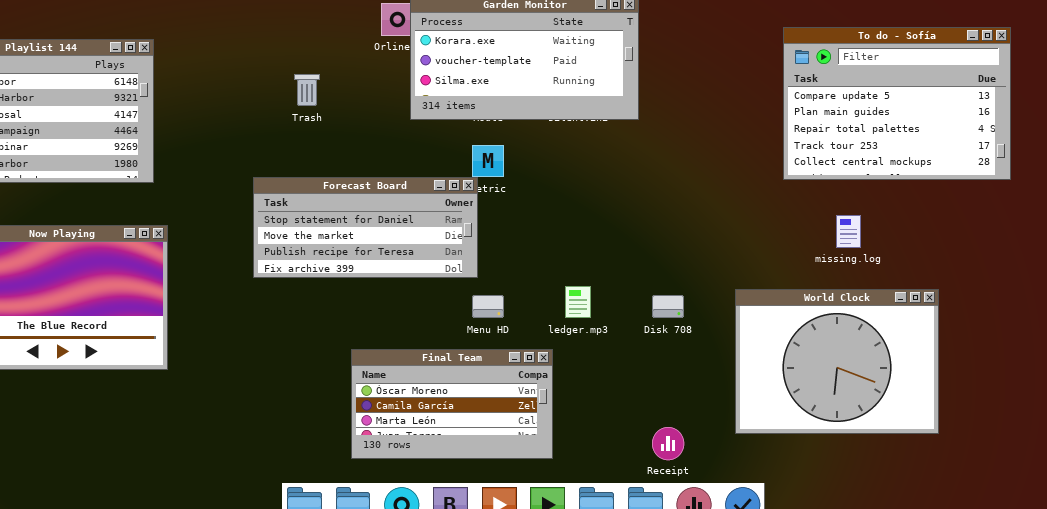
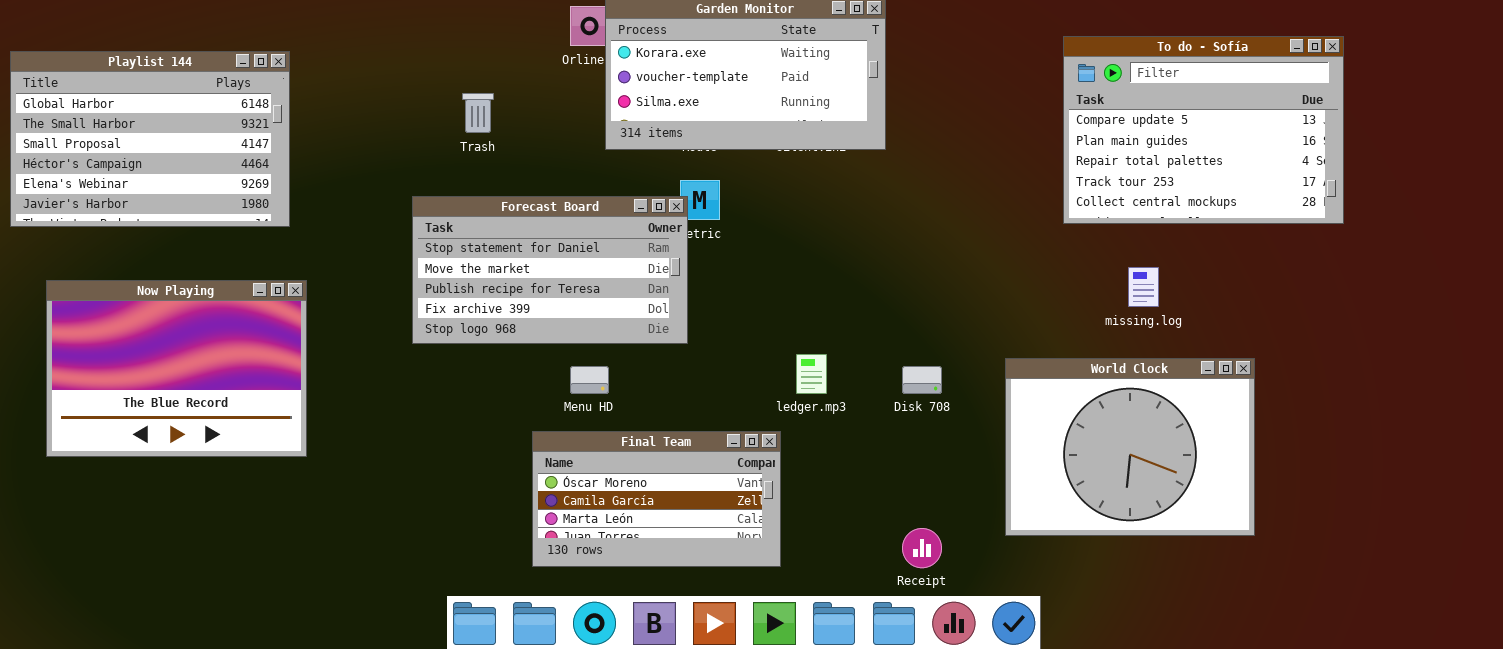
Forecast Board: [253,177,478,278] -> [412,196,688,344], resized
Menu HD: [472,295,504,318] -> [570,366,609,394], moved

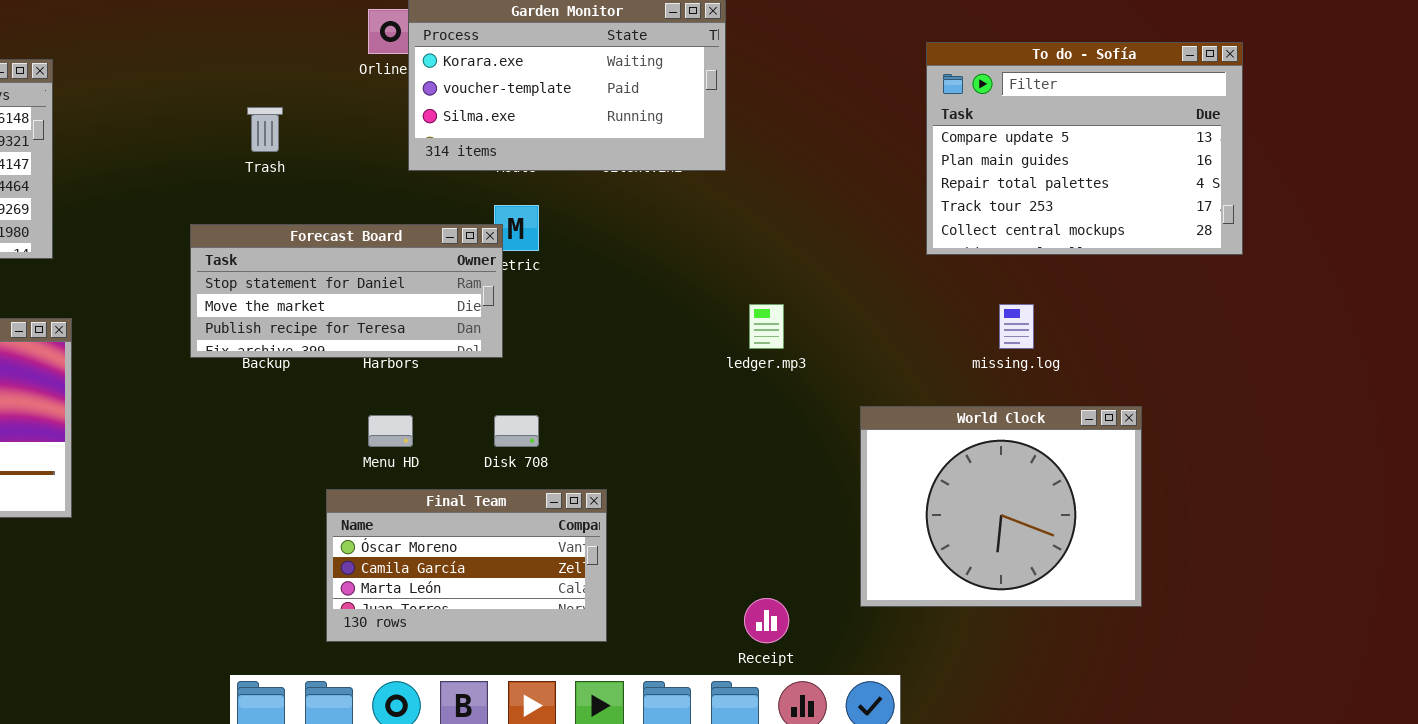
Forecast Board: [412,196,688,344] -> [190,224,503,358], resized
ledger.mp3: [796,354,827,394] -> [749,304,784,349], moved
Disk 708: [902,366,942,394] -> [494,415,539,447], moved

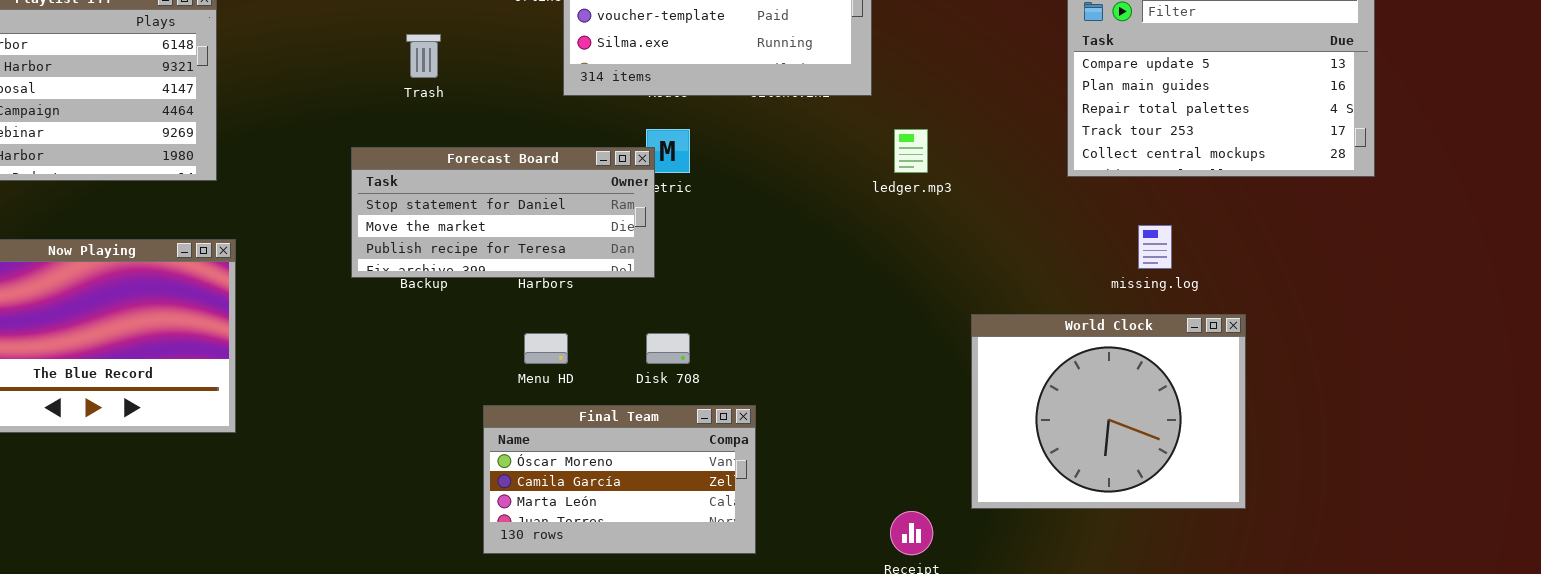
ledger.mp3: [749,304,784,349] -> [894,129,928,173], moved
World Clock: [860,406,1142,607] -> [971,314,1246,509], moved

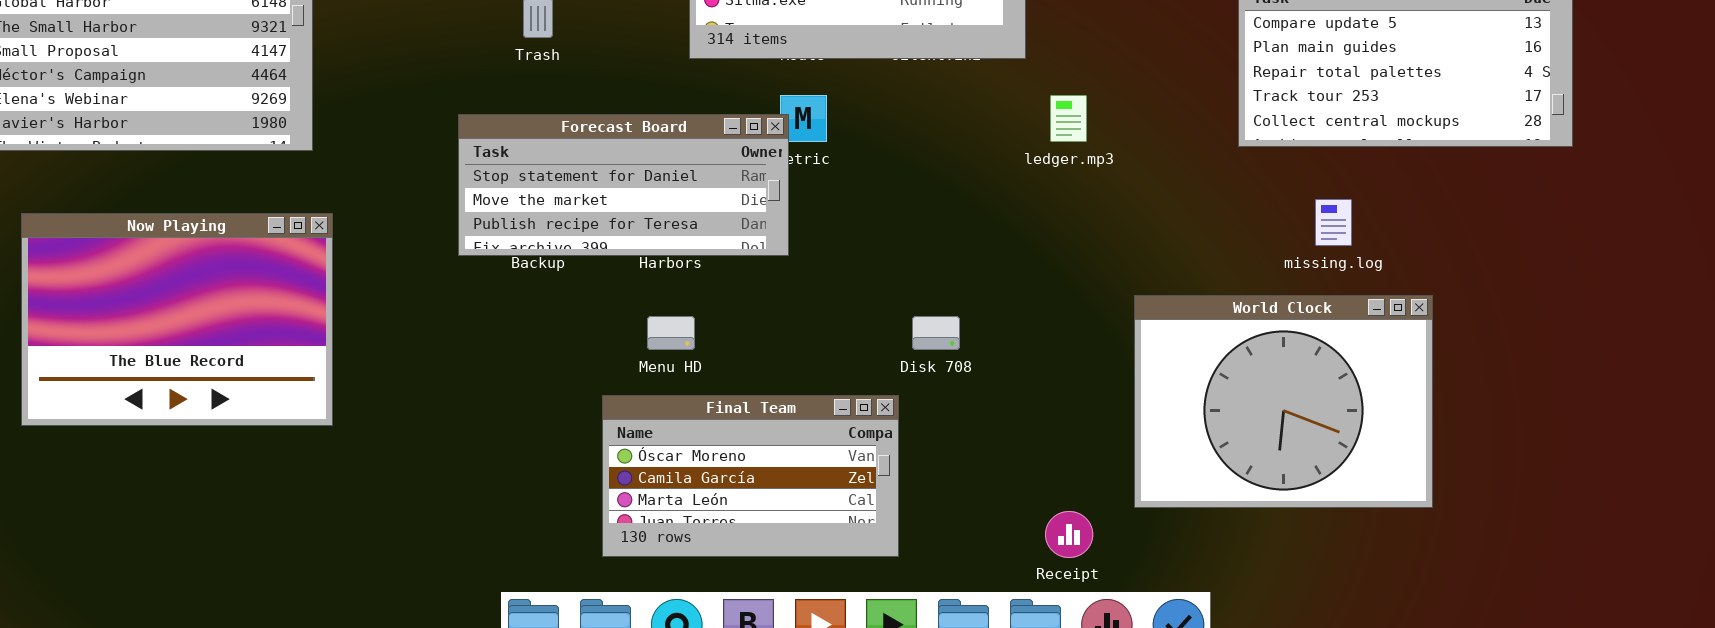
Disk 708: [646,333,690,364] -> [912,316,960,350], moved

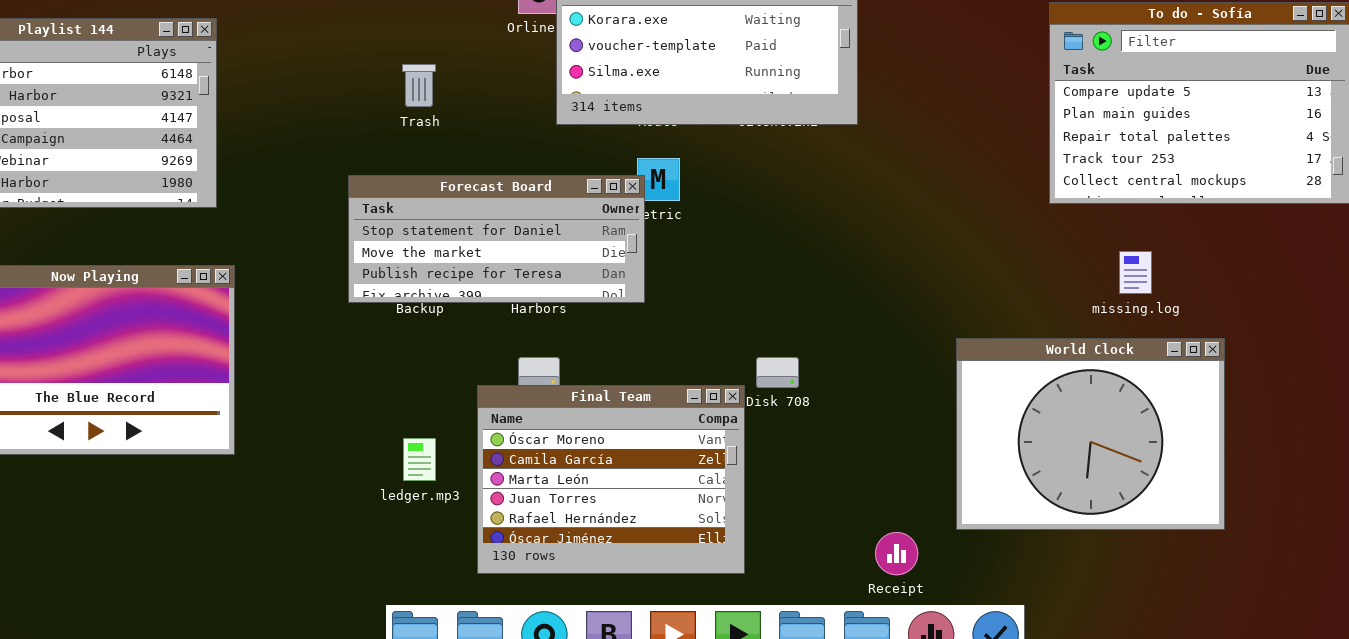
ledger.mp3: [1050,95,1087,142] -> [403,438,436,481], moved
Final Team: [602,395,899,557] -> [477,385,745,574], resized

